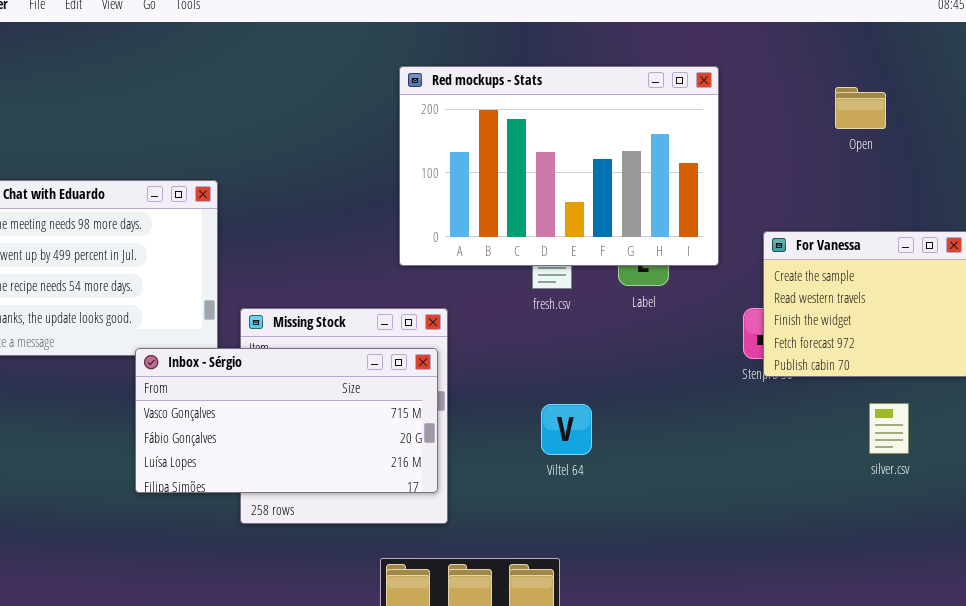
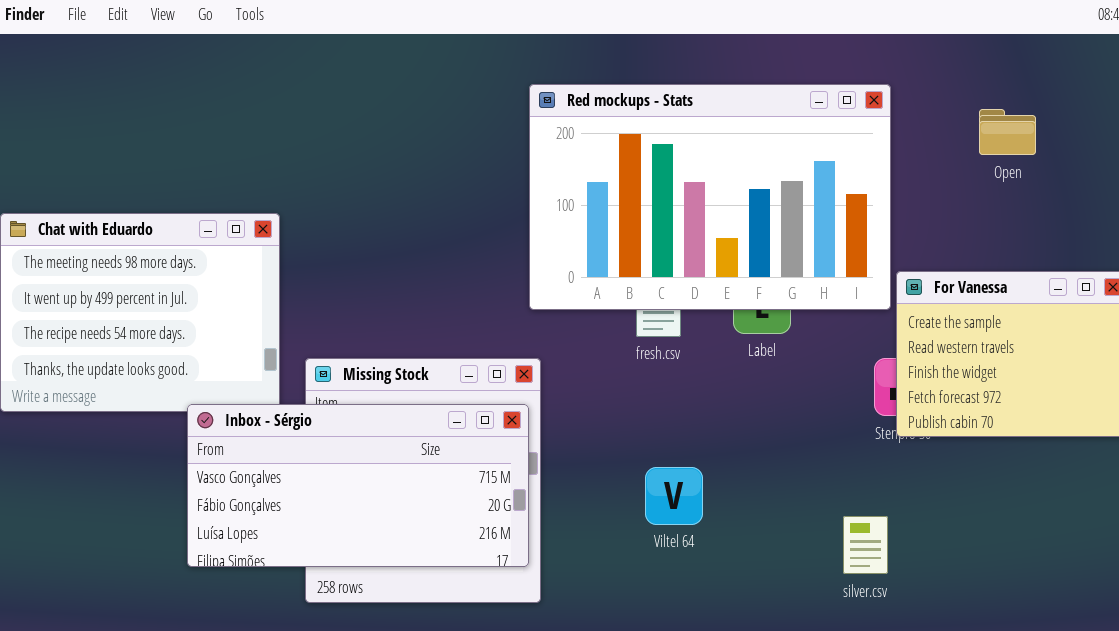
Red mockups - Stats: [399,66,719,266] -> [529,84,891,310], moved
silver.csv: [869,403,909,454] -> [843,516,888,574], moved

